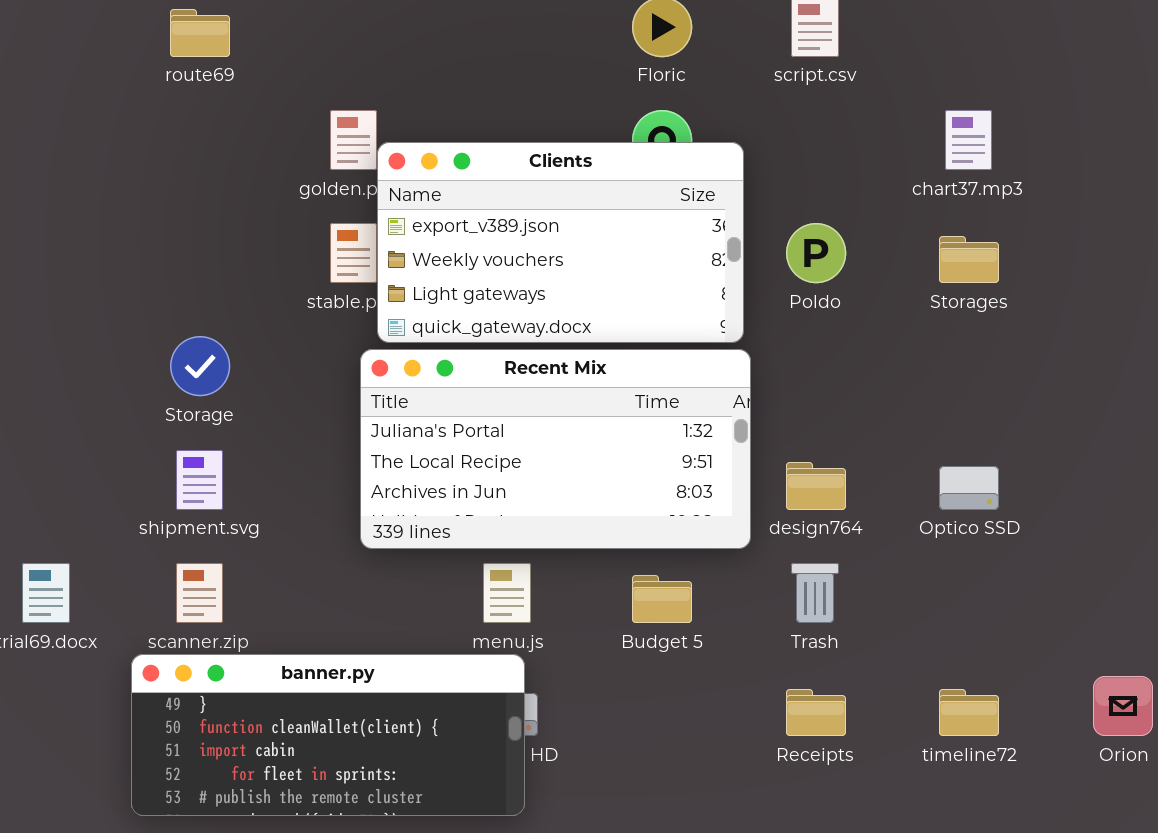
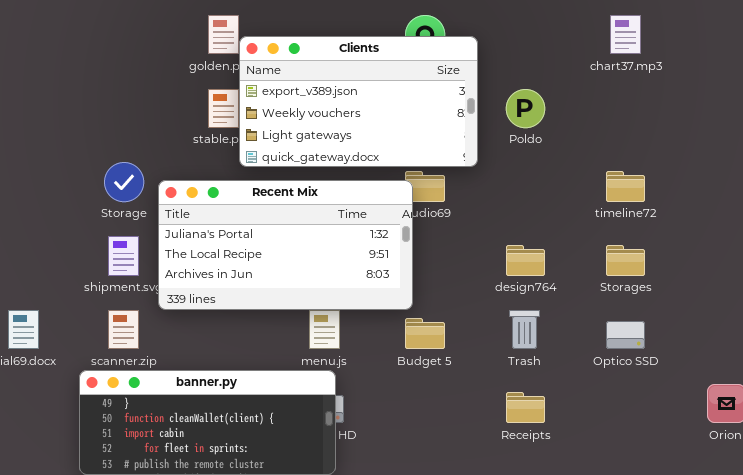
Storages: [939,236,999,283] -> [606,245,645,276], moved
Recent Mix: [360,349,751,549] -> [158,180,413,310], moved
Optico SSD: [939,466,999,510] -> [606,321,645,349], moved
timeline72: [939,689,999,736] -> [606,171,645,202], moved

